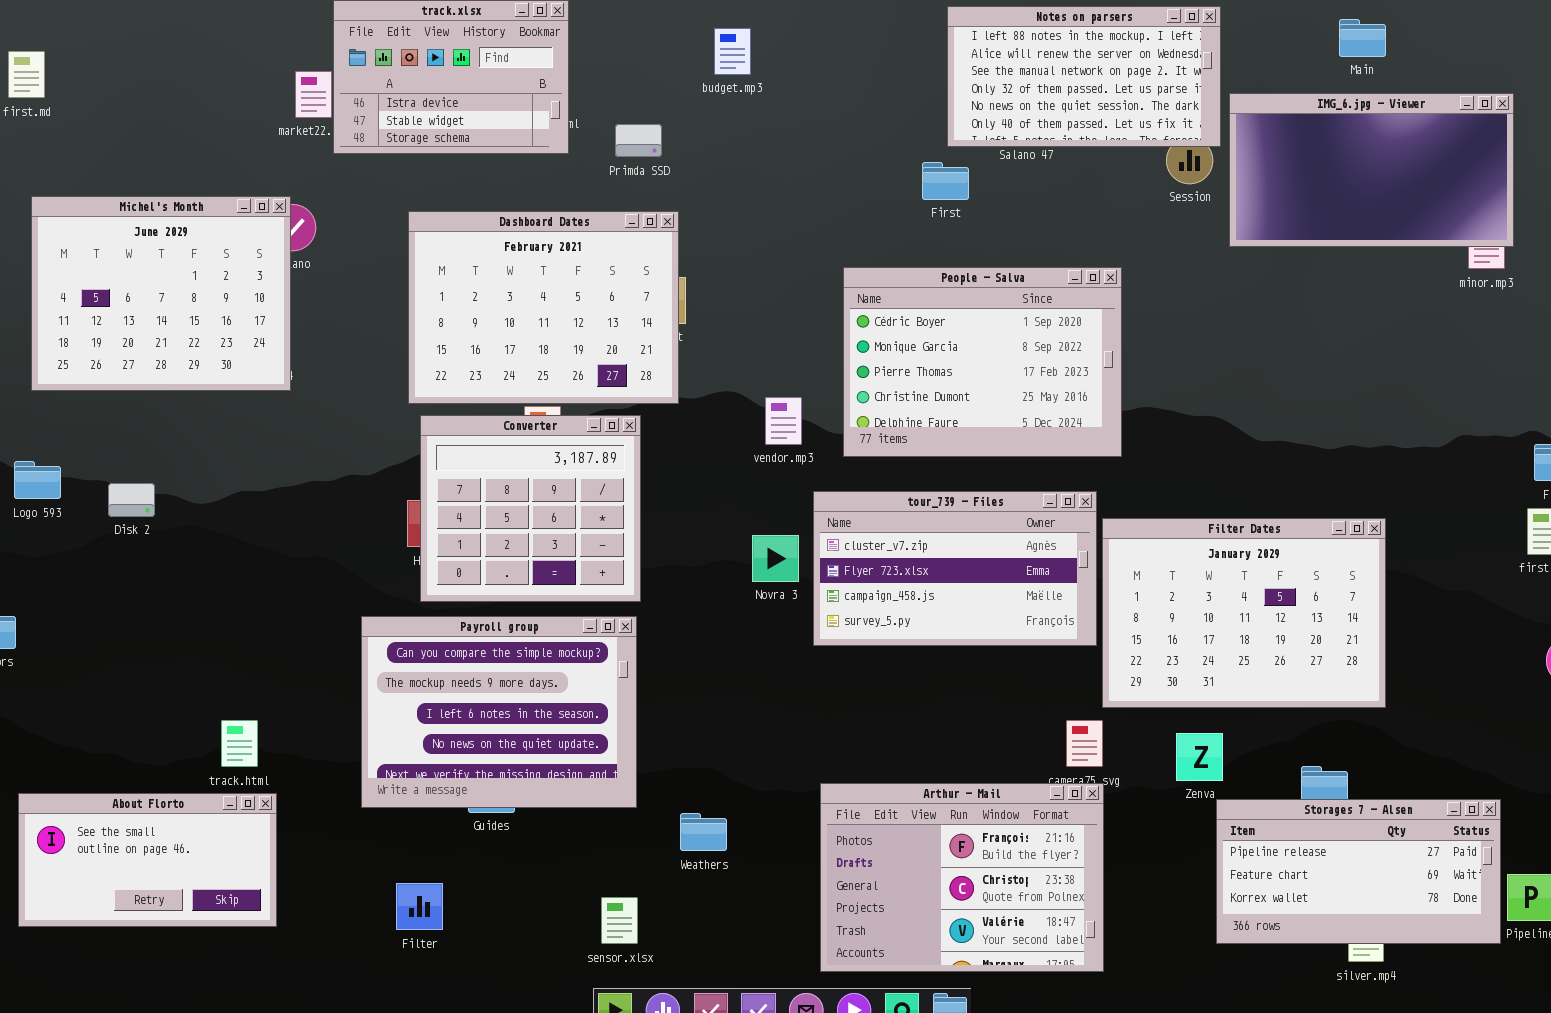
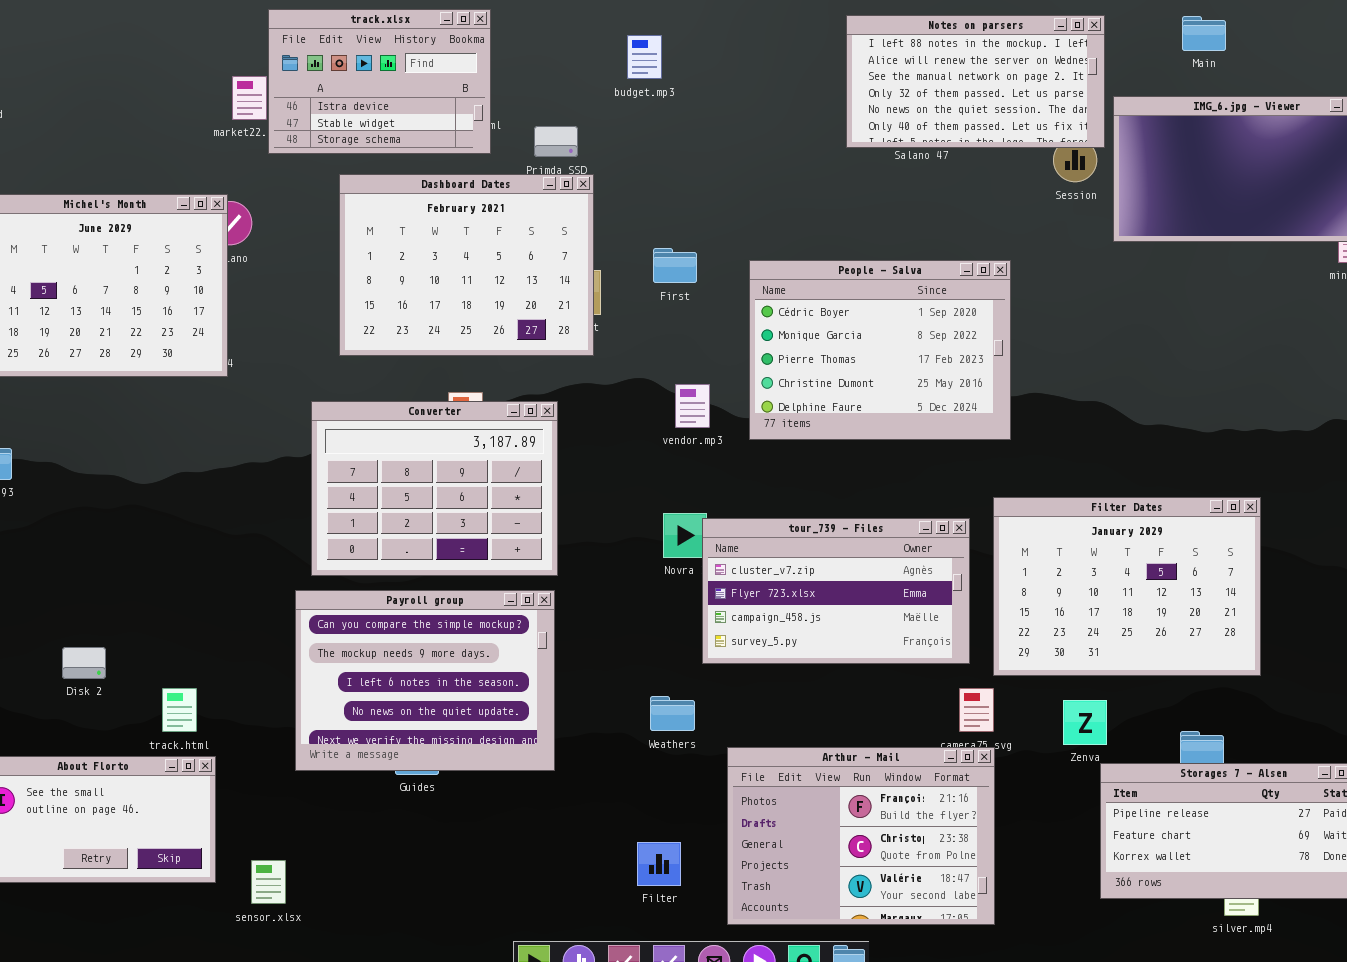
Main: [1339,19,1386,57] -> [1182,16,1226,51], moved
First: [922,162,969,200] -> [653,248,697,283], moved
Dashboard Dates: [408,211,679,404] -> [339,174,594,356], moved
Converter: [420,415,641,602] -> [311,401,558,576], resized
Disk 2: [108,483,155,517] -> [62,647,106,679], moved
tour_739 - Files: [813,491,1097,646] -> [702,518,970,664], moved
Weathers: [680,813,727,851] -> [650,696,695,731], moved
Filter: [396,883,443,930] -> [637,842,681,886], moved
sensor.xlsx: [601,897,638,944] -> [251,860,286,904], moved

